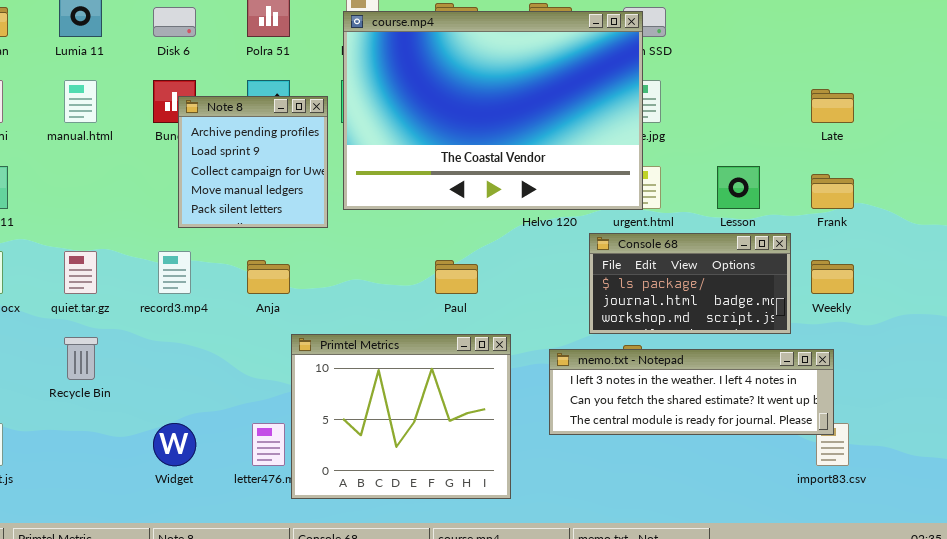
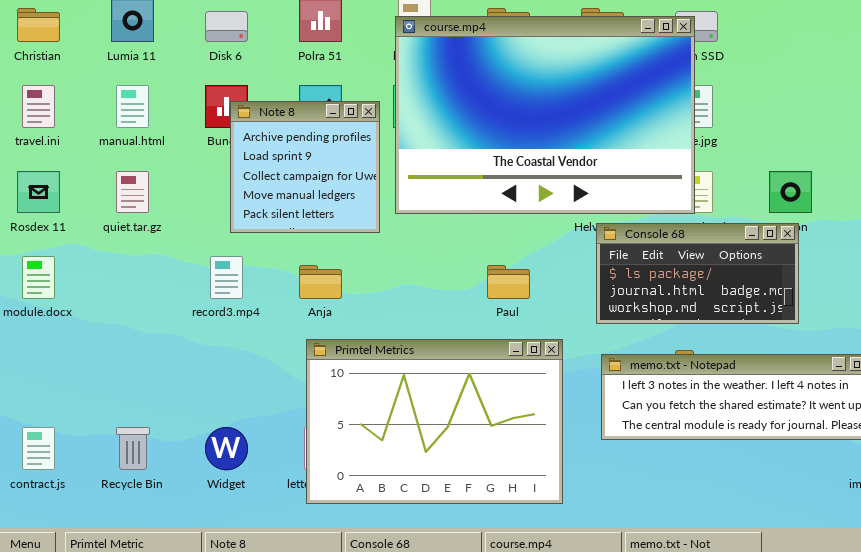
Console 68: [589,233,791,334] -> [596,223,799,324], moved
quiet.tar.gz: [64,251,97,294] -> [116,171,149,213], moved
Primtel Metrics: [291,334,511,499] -> [306,339,563,504], resized
Recycle Bin: [64,337,98,380] -> [116,427,150,470], moved

